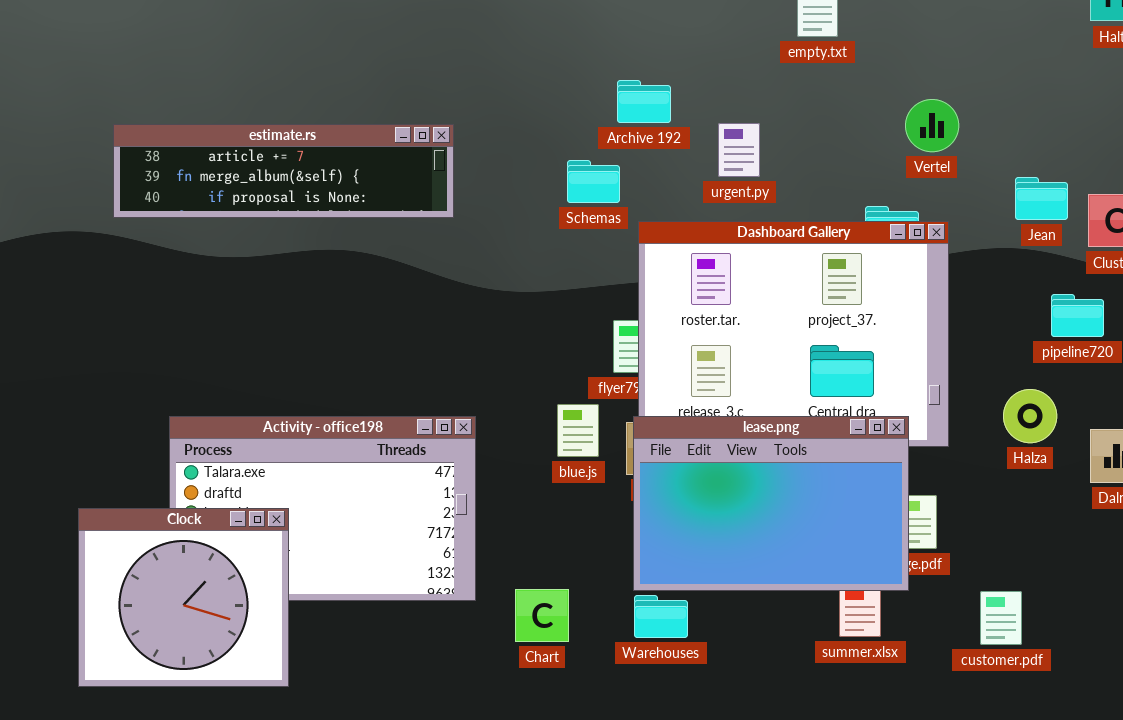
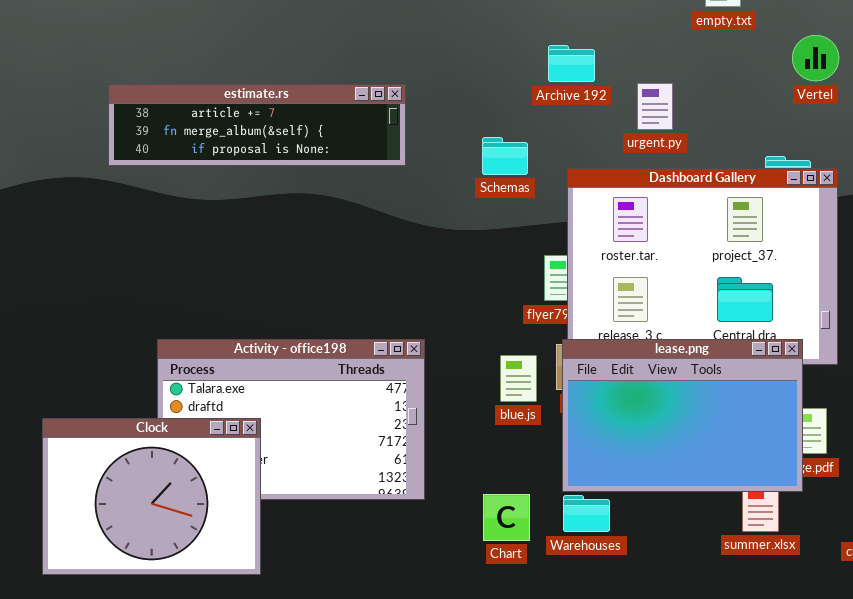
Vertel: [905,99,959,152] -> [792,35,839,81], moved
Schemas: [567,160,620,203] -> [482,137,528,175], moved
blue.js: [557,404,599,457] -> [500,355,537,402], moved
Clock: [78,508,289,687] -> [42,418,261,575], resized
Chart: [515,589,569,642] -> [483,494,530,541], moved

